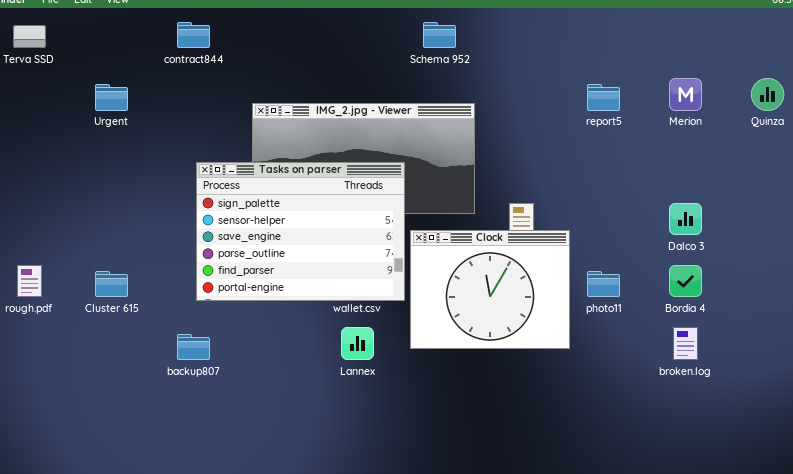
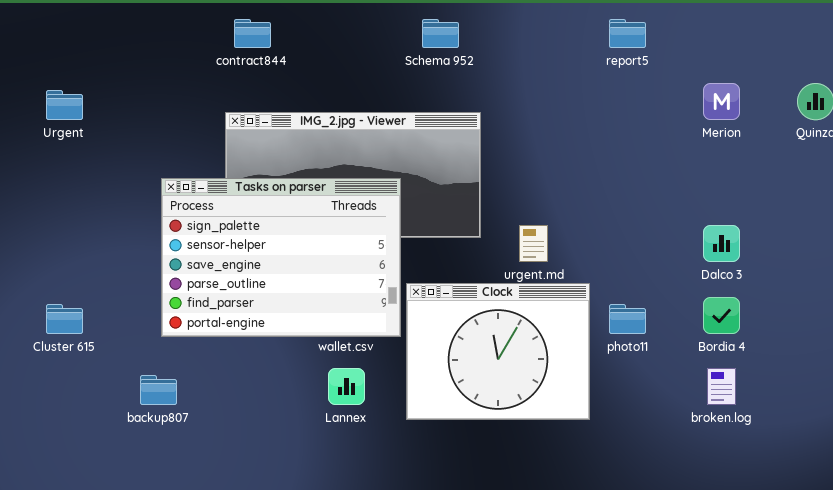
contract844: [177,22,210,48] -> [234,19,271,48], moved
report5: [587,84,620,111] -> [609,19,646,48], moved
Clock: [410,230,570,349] -> [406,283,590,420], moved

